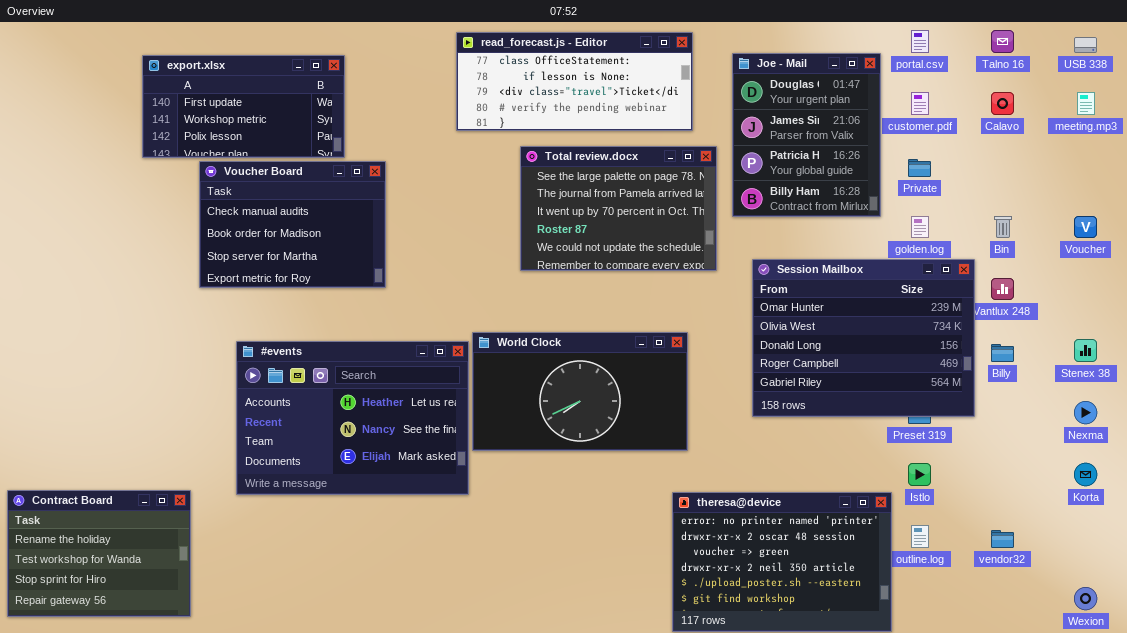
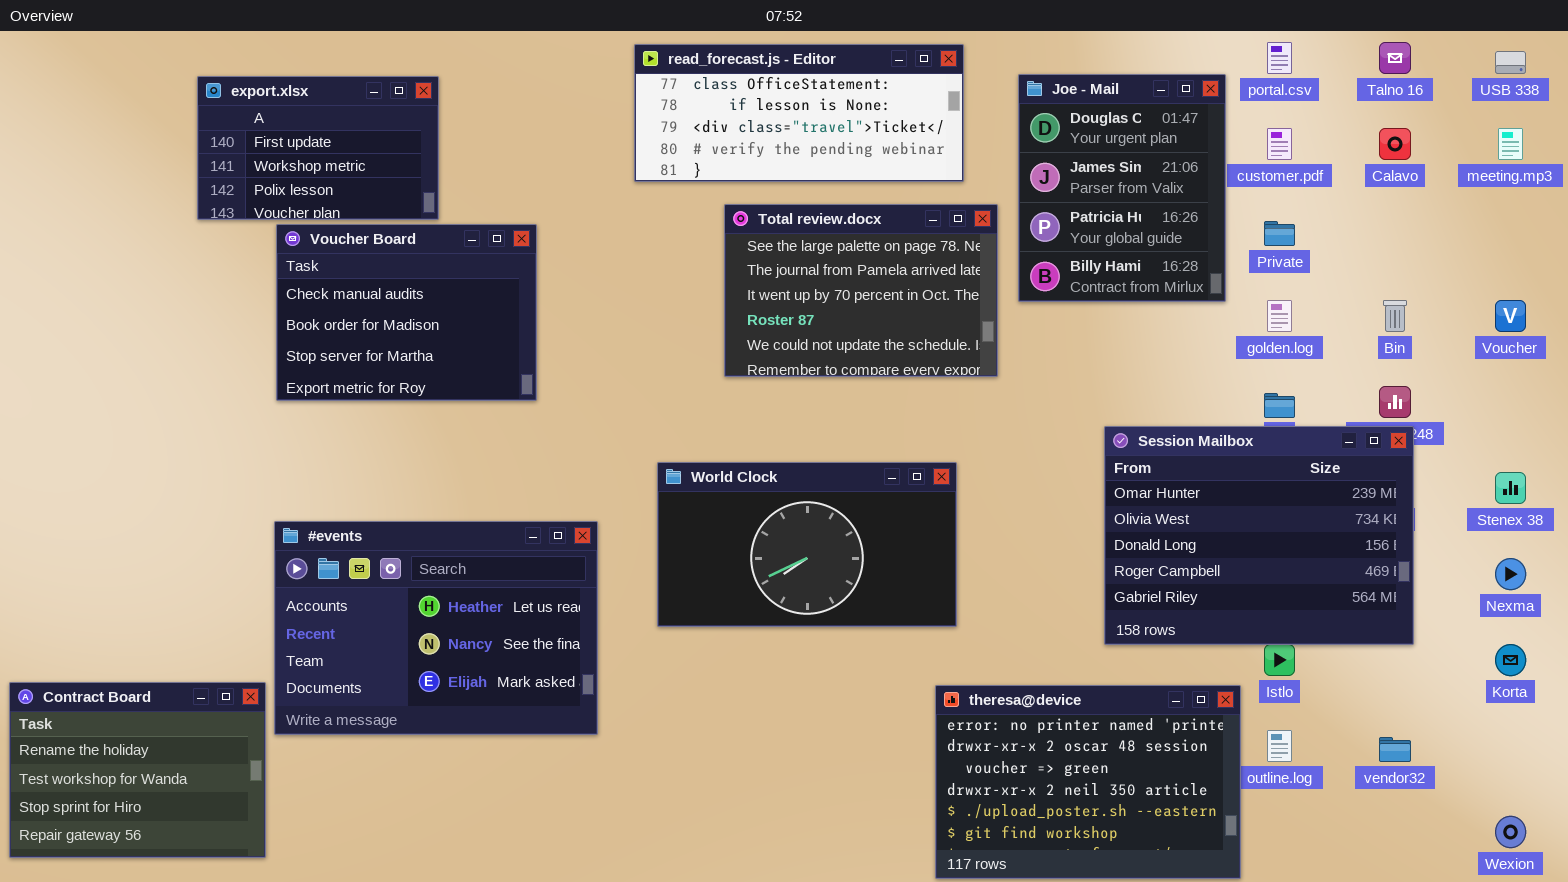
export.xlsx: [142,55,345,158] -> [197,76,439,220], resized
Session Mailbox: [752,259,975,417] -> [1104,426,1414,645], moved
#events: [236,341,469,495] -> [274,521,598,735], moved

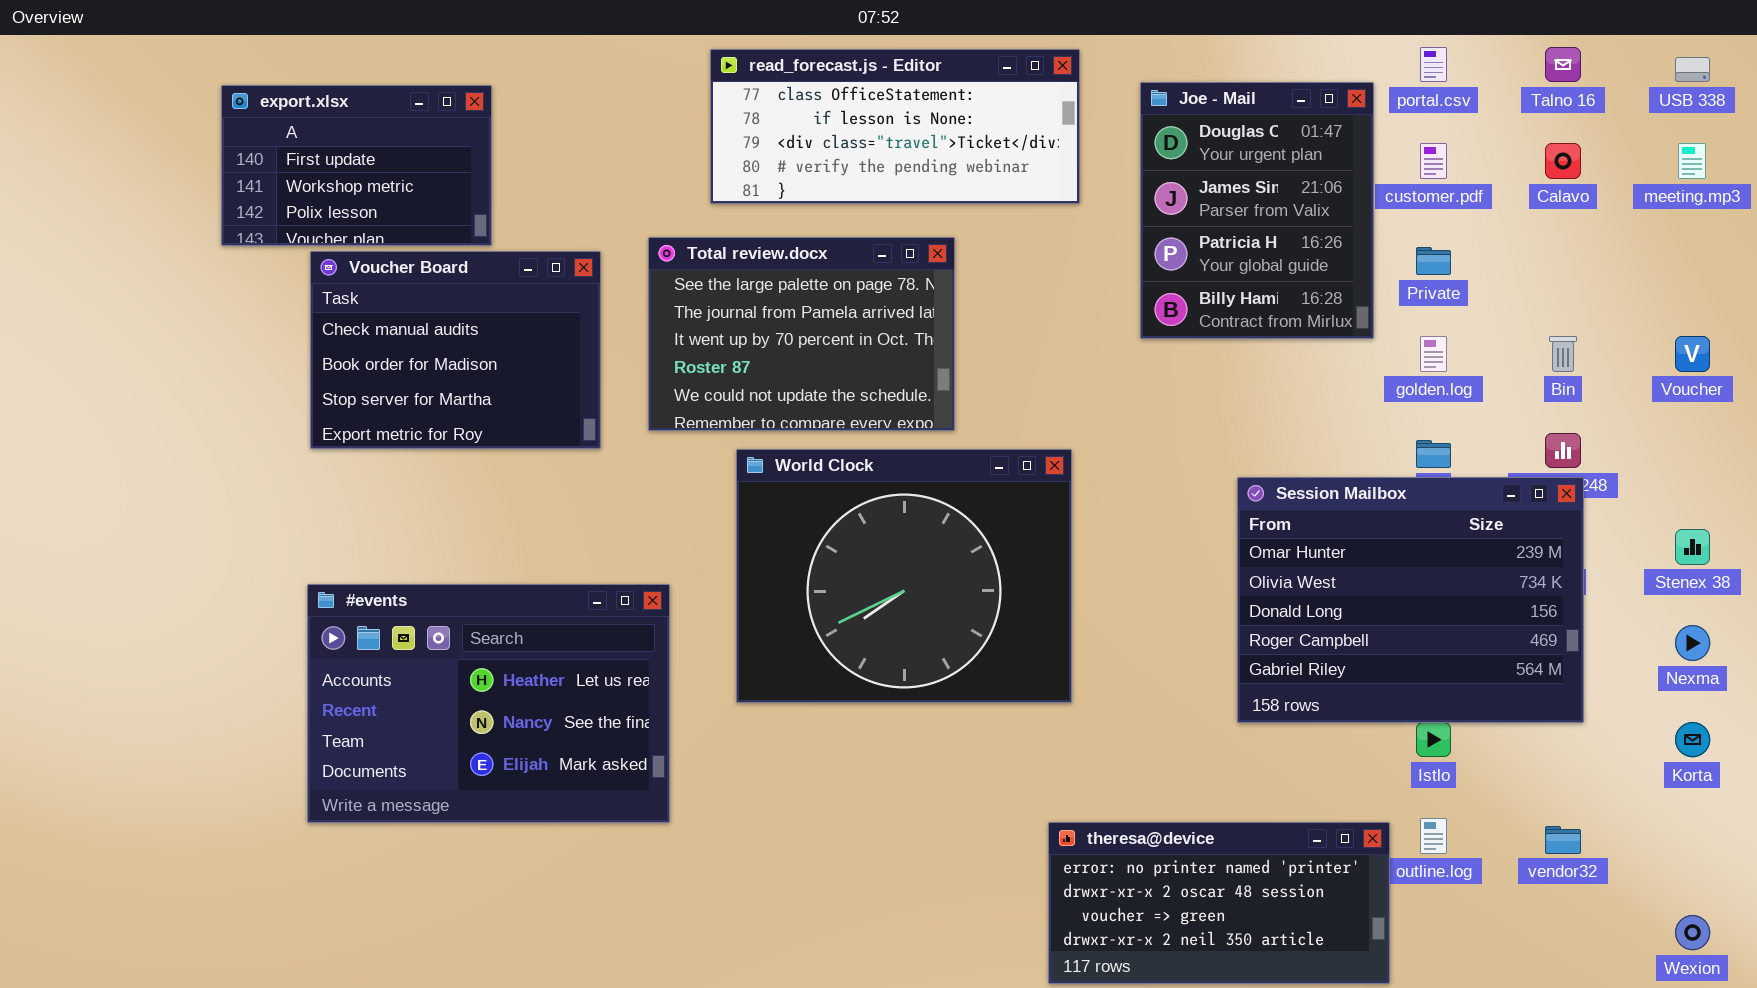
Total review.docx: [724,204,998,377] -> [648,237,955,431], moved
World Clock: [657,462,957,627] -> [736,449,1072,703], resized
Contract Board: [9,682,266,858] -> none, closed
theresa@device: [935,685,1241,879] -> [1048,822,1390,984], resized

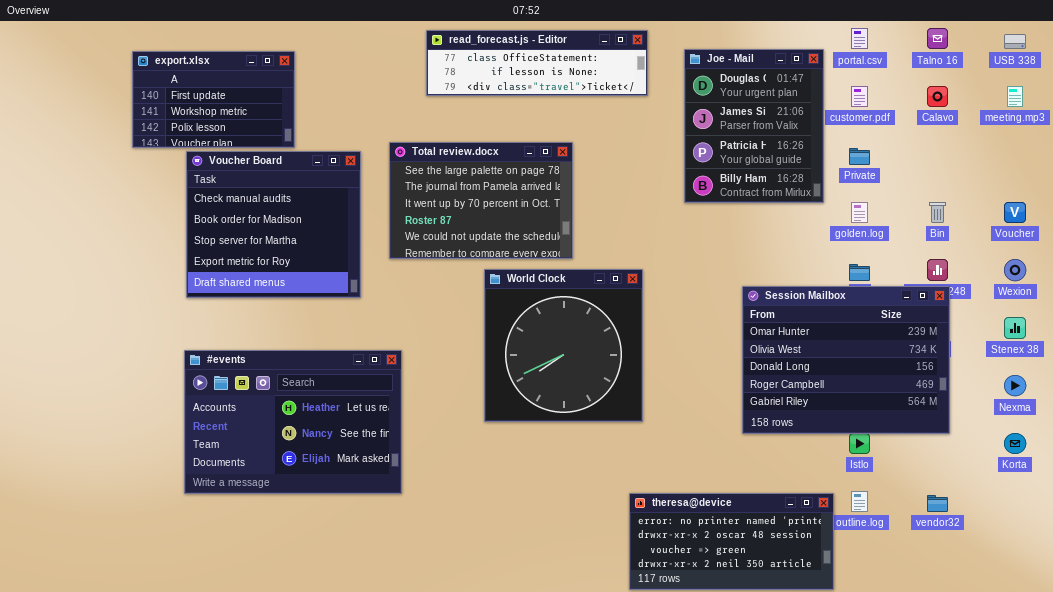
read_forecast.js - Editor: [710,49,1080,204] -> [426,30,648,96], resized
Voucher Board: [310,251,601,449] -> [186,151,361,298], resized
World Clock: [736,449,1072,703] -> [484,269,643,422], resized
Wexion: [1675,915,1710,950] -> [1004,259,1026,281], moved

